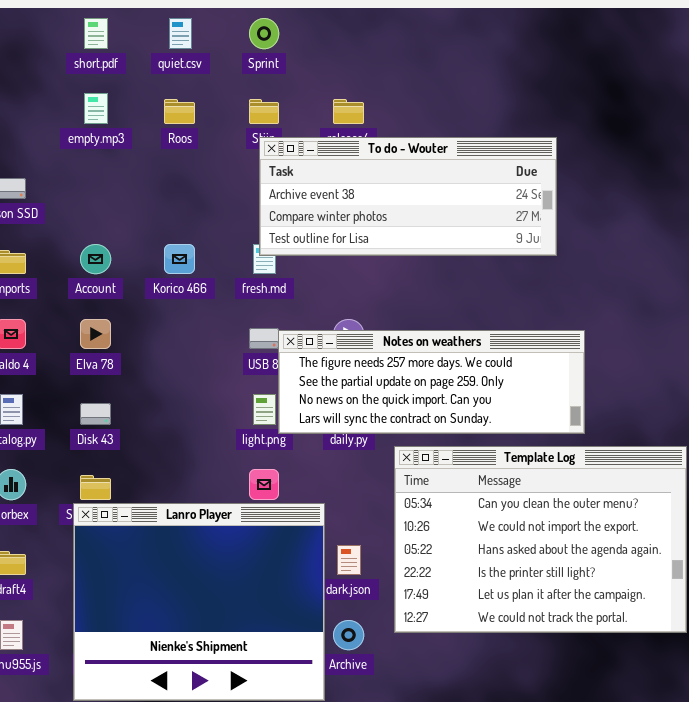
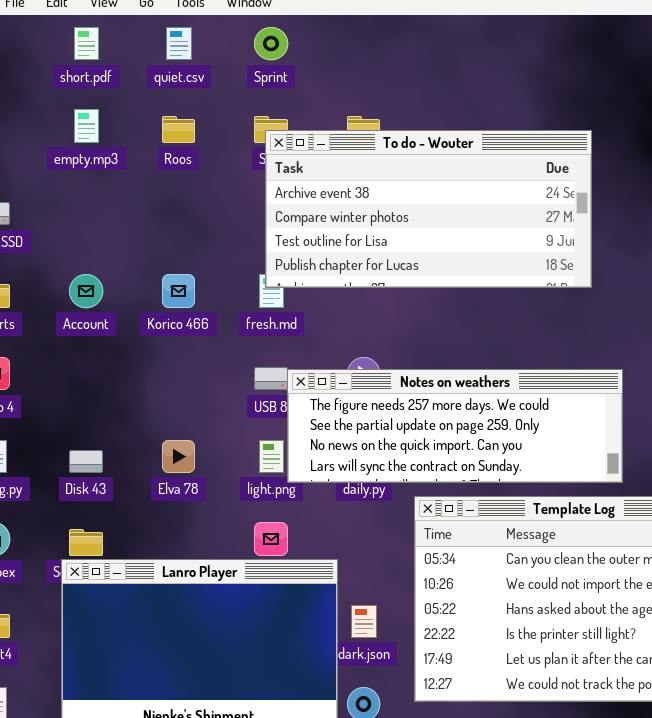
To do - Wouter: [259,137,557,256] -> [265,130,592,288], resized
Elva 78: [80,319,111,349] -> [162,440,195,473], moved

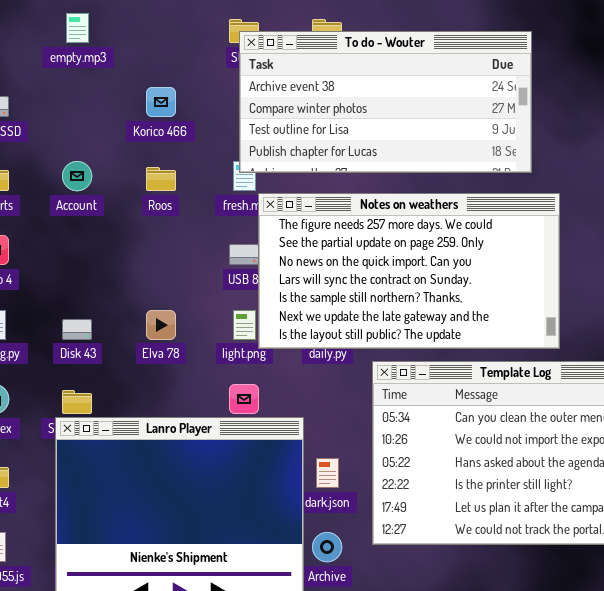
Roos: [162,116,195,143] -> [146,167,176,191], moved
Korico 466: [162,274,195,308] -> [146,87,176,117], moved
Notes on weathers: [287,369,623,483] -> [258,193,560,349], resized

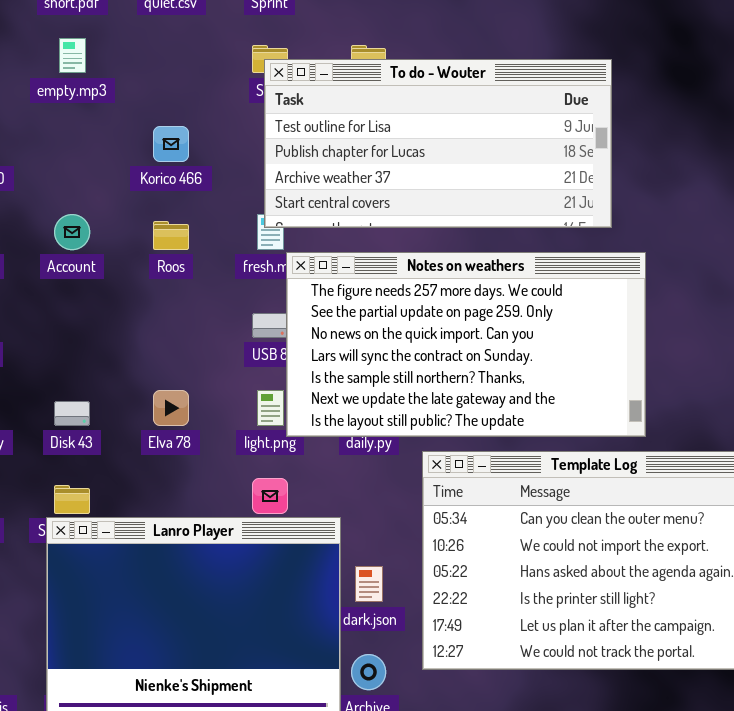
To do - Wouter: [239,31,532,173] -> [264,59,612,228], scrolled down 2 rows

